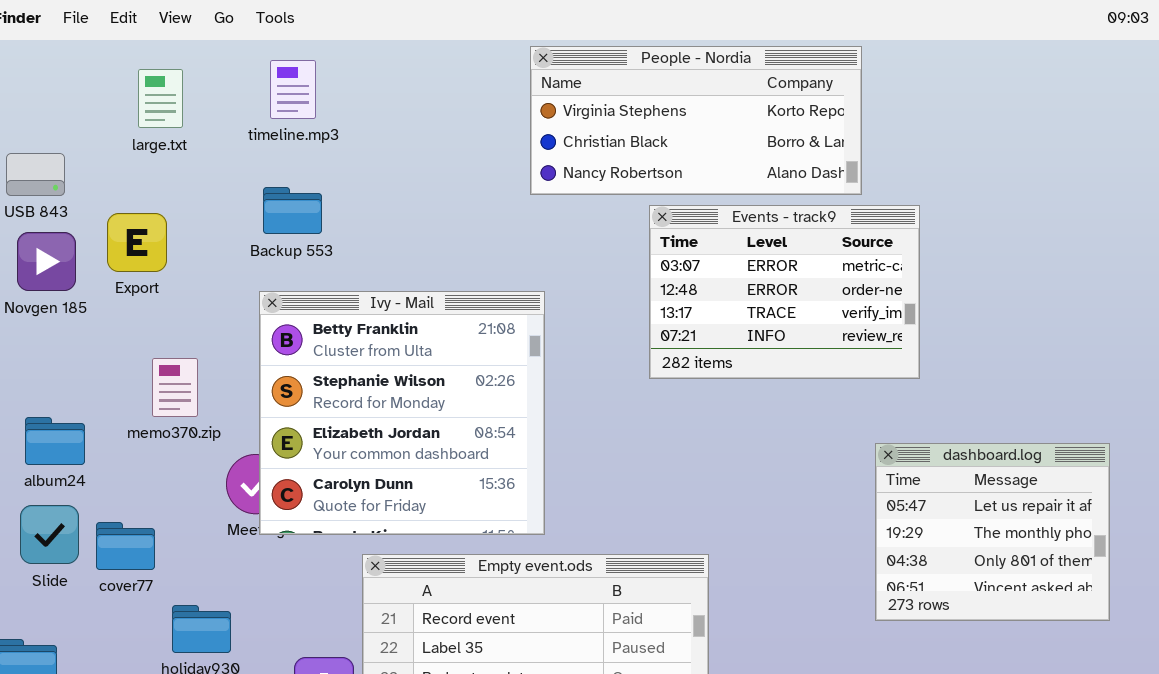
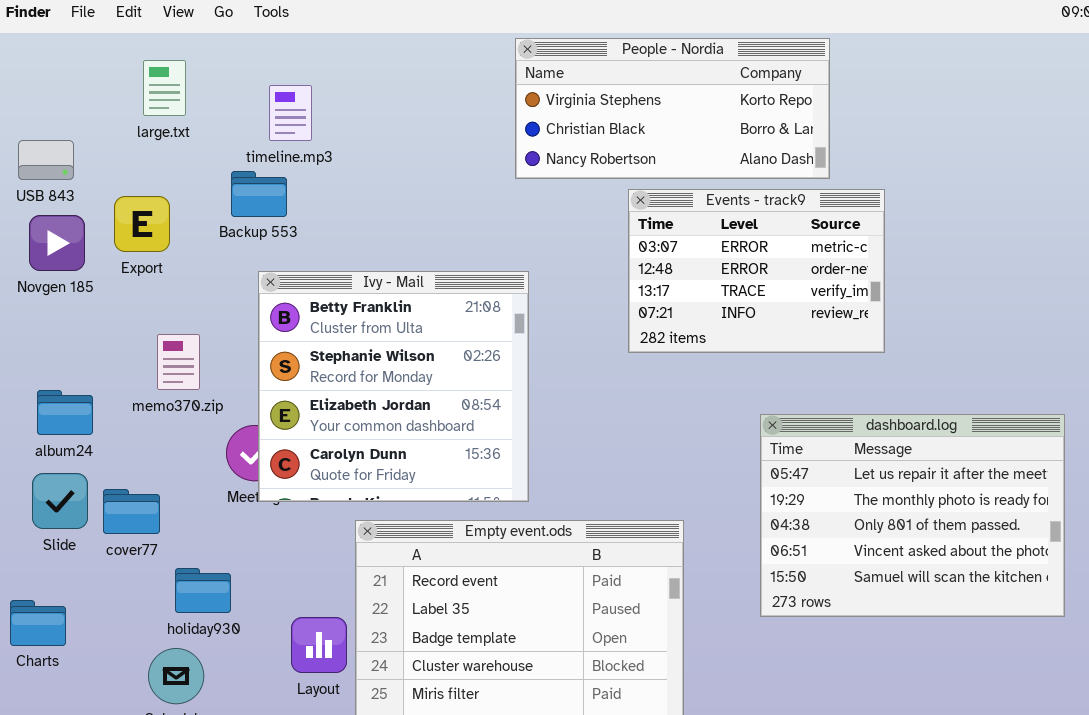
timeline.mp3: [270,60,316,119] -> [269,85,312,141], moved
Backup 553: [263,187,322,234] -> [231,171,287,217], moved
dashboard.log: [875,443,1110,621] -> [760,414,1065,617], resized

